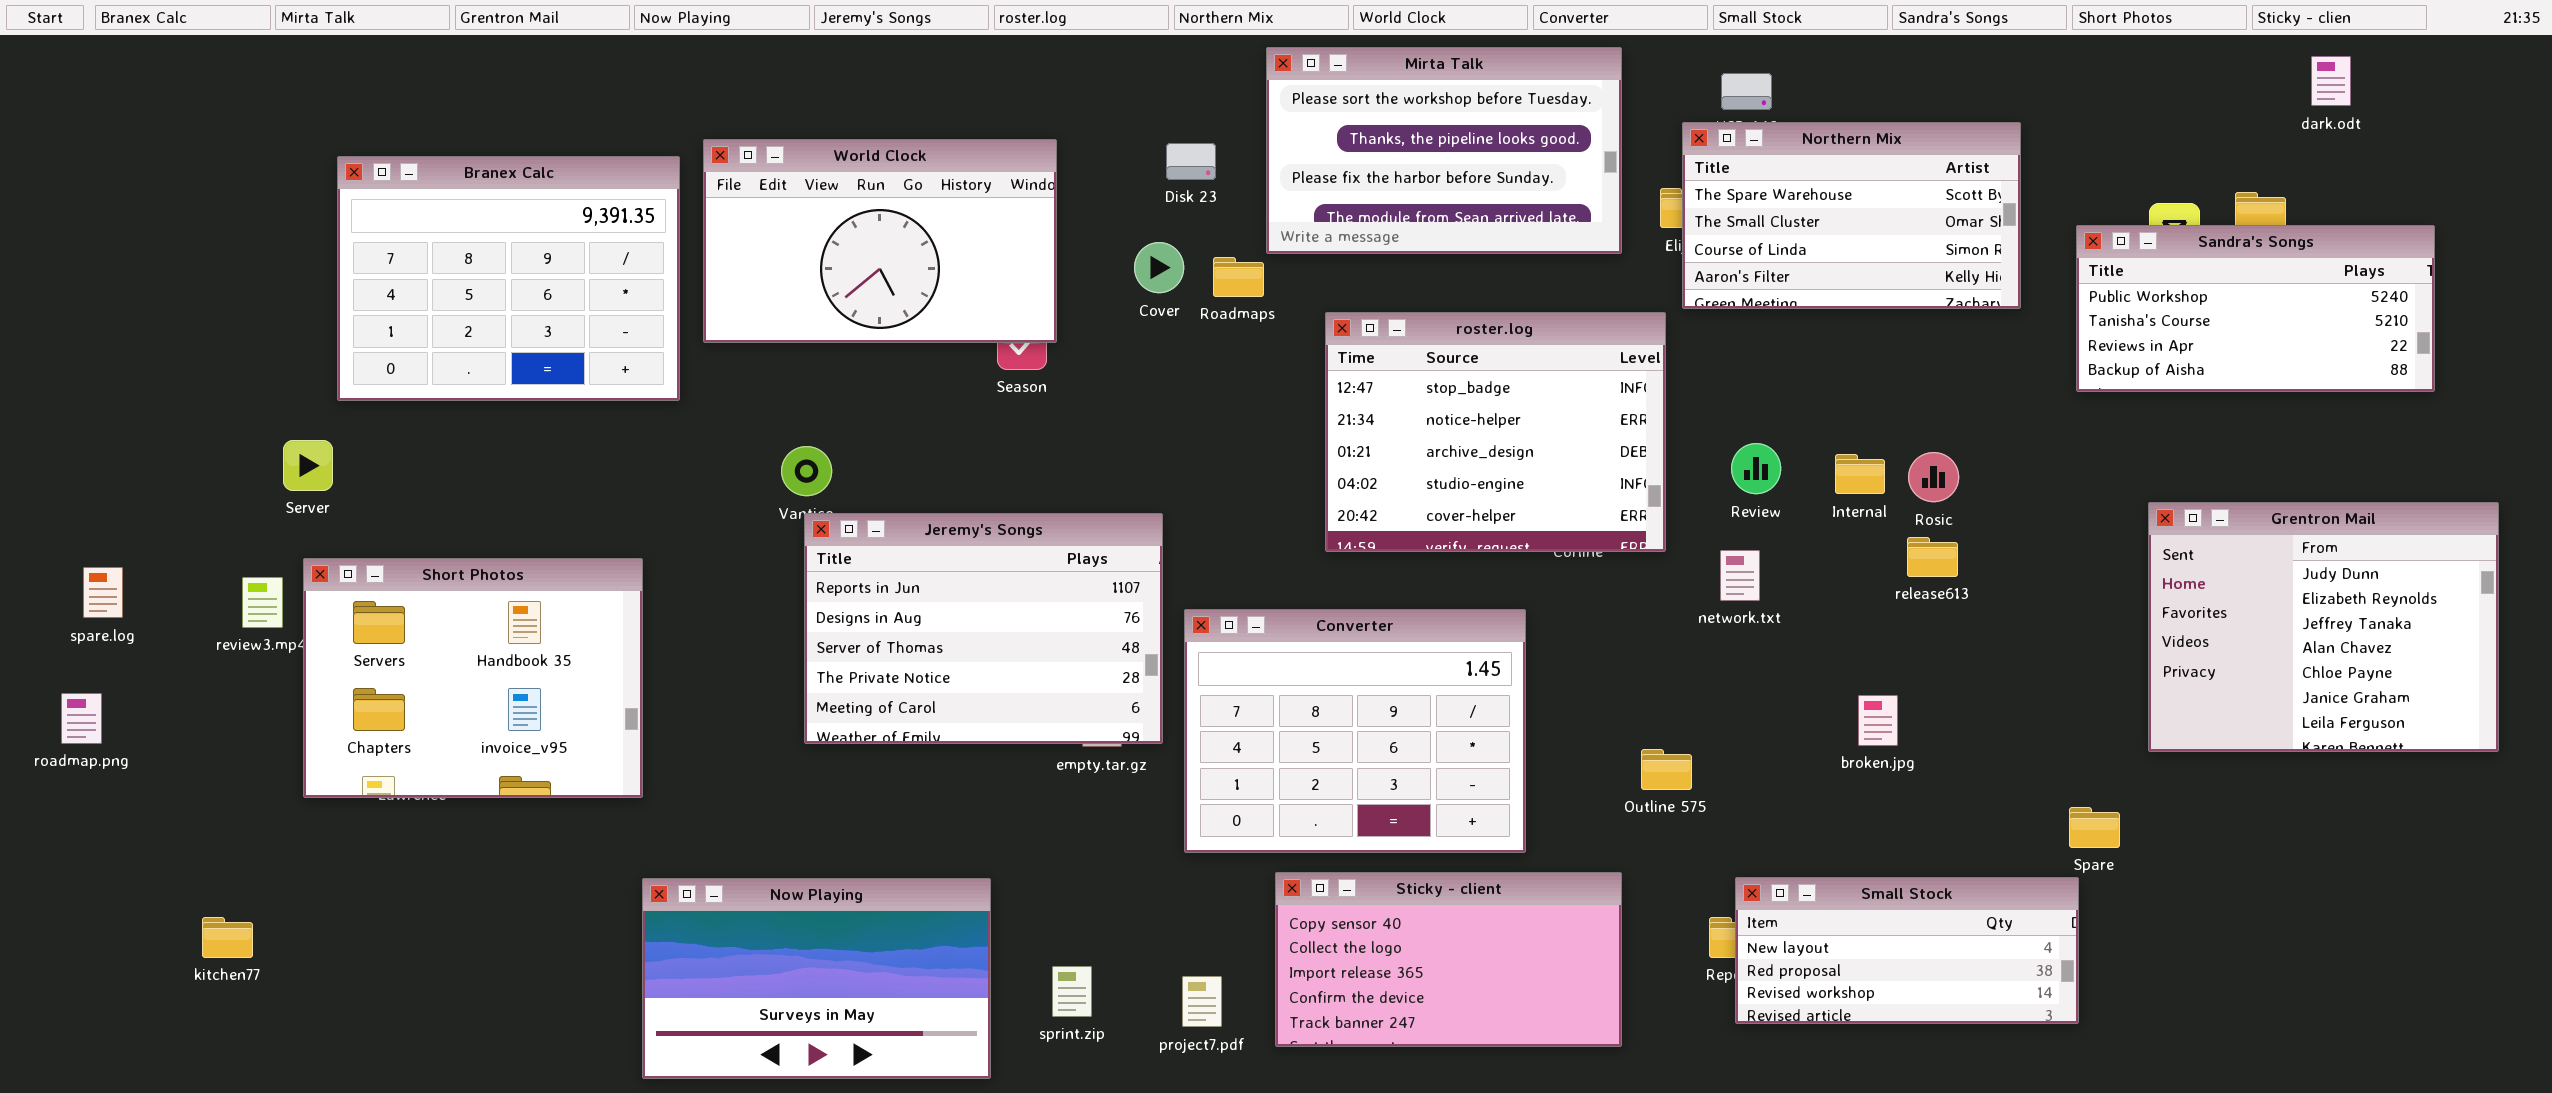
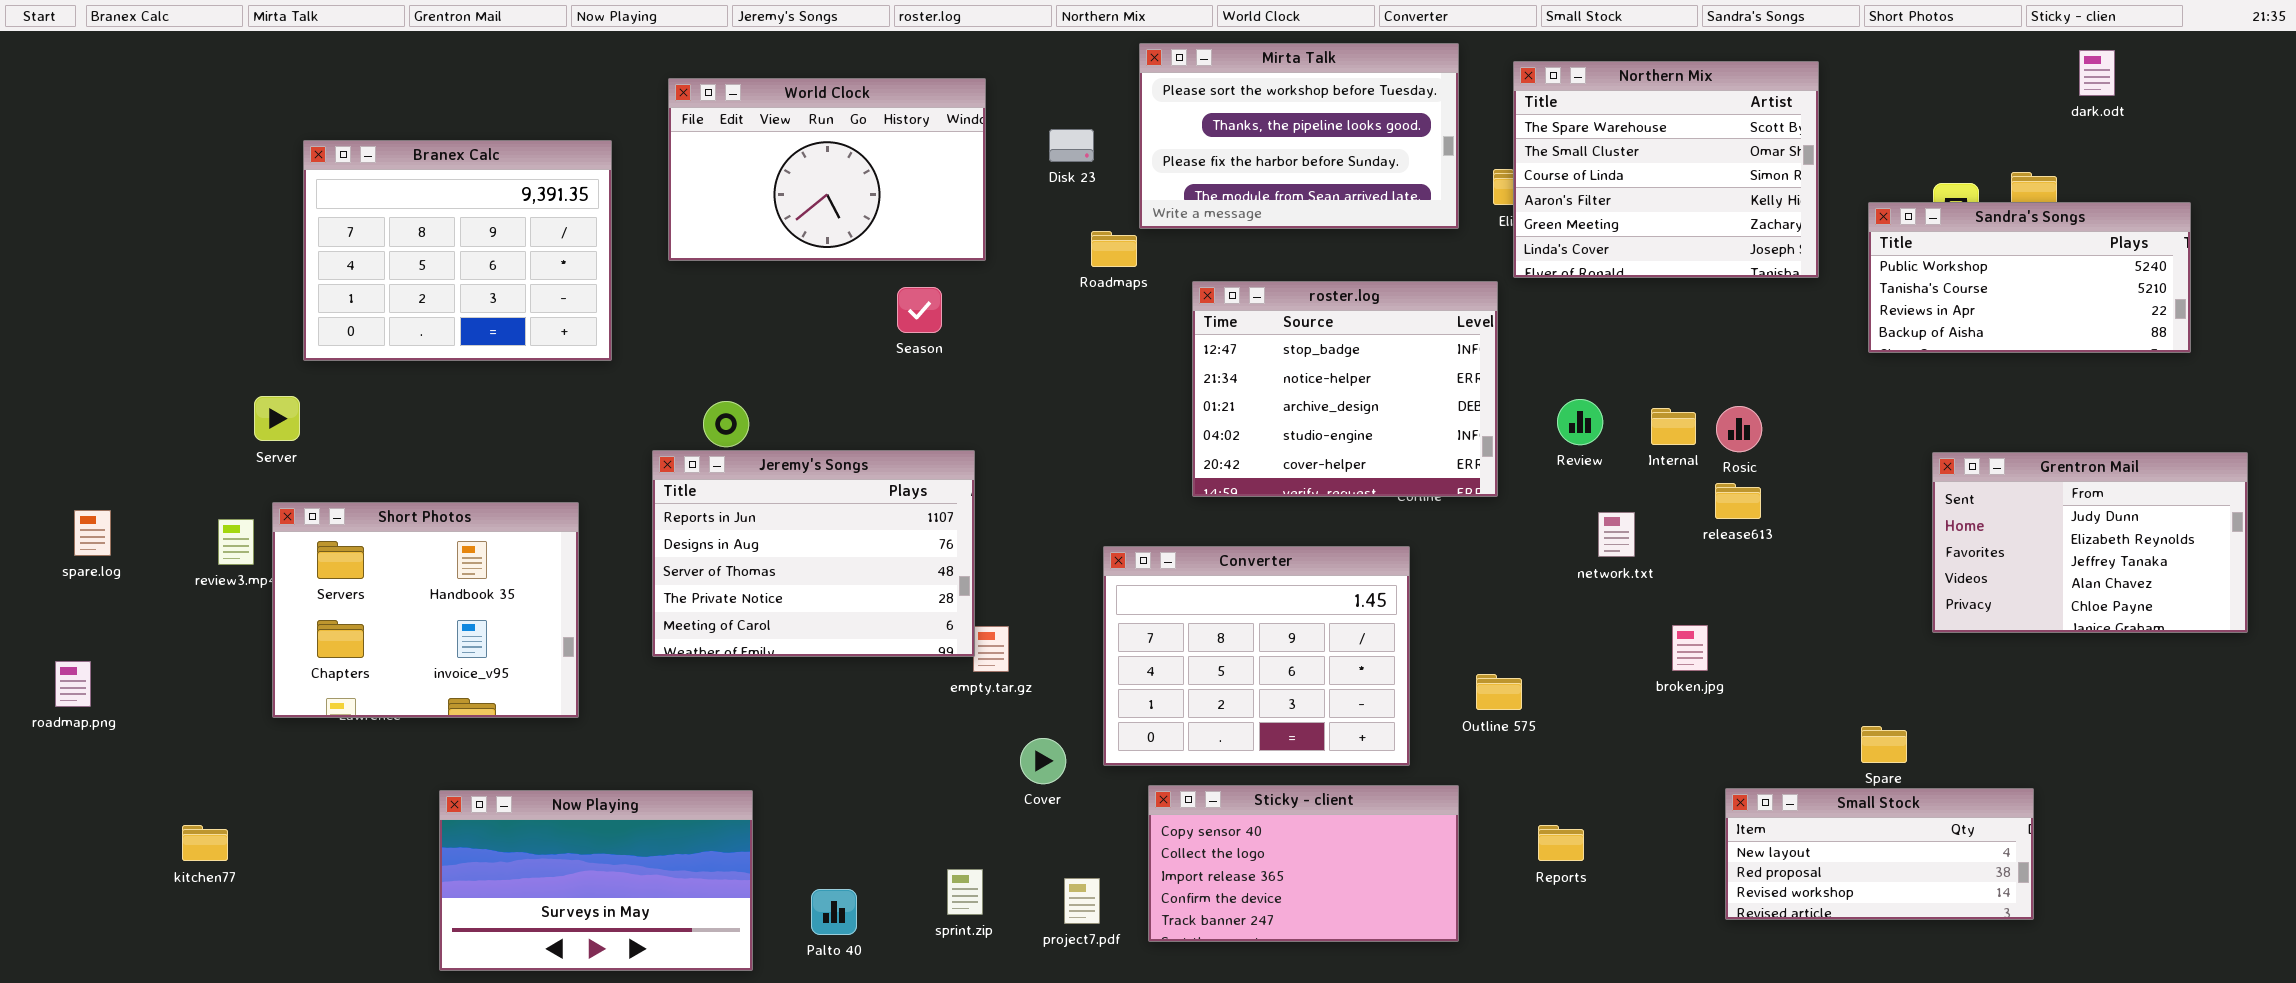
Northern Mix: [1682,122,2021,309] -> [1513,61,1819,278], resized
World Clock: [703,139,1057,343] -> [668,78,986,261], moved
Cover: [1134,242,1184,293] -> [1020,738,1066,784], moved
Grentron Mail: [2148,502,2499,752] -> [1932,452,2248,633], resized
Jeremy's Songs: [804,513,1163,744] -> [652,450,975,657], moved
network.txt: [1720,550,1760,601] -> [1598,512,1635,557], moved
Converter: [1184,609,1526,853] -> [1103,546,1410,766], moved
roadmap.png: [61,693,102,744] -> [55,661,91,707], moved
Small Stock: [1735,877,2079,1024] -> [1725,788,2034,920], moved
Now Playing: [642,878,991,1079] -> [439,790,753,971], moved

